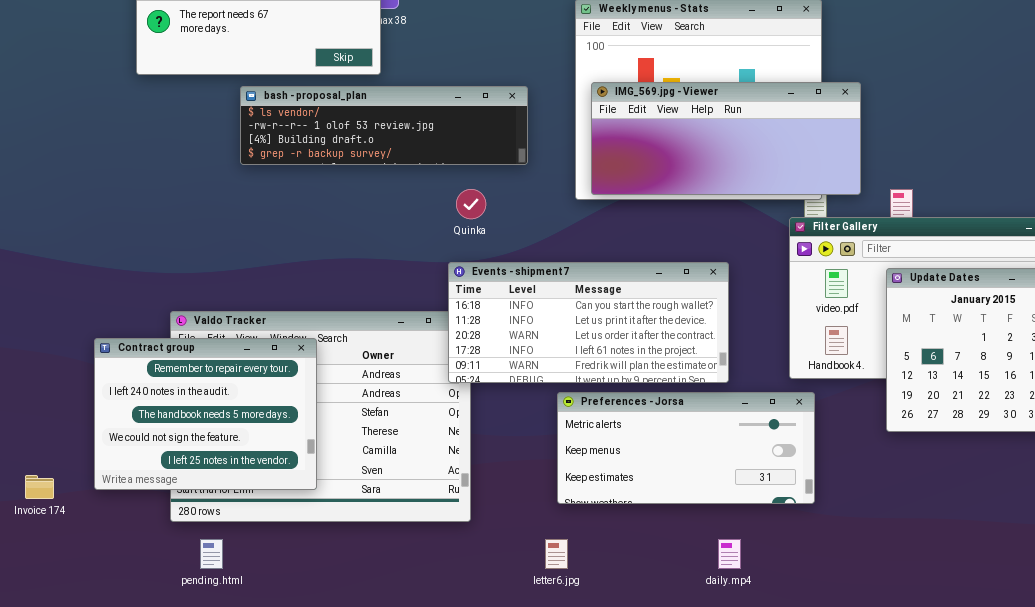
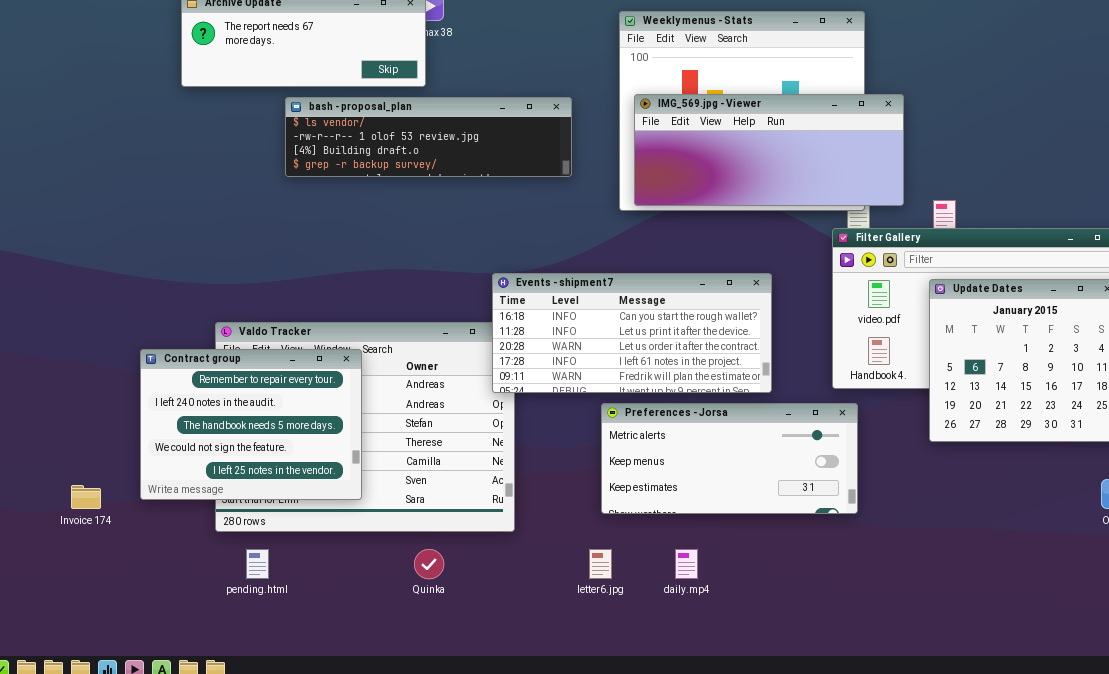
Quinka: [456,189,486,219] -> [414,549,444,579], moved
daily.mp4: [718,539,741,569] -> [675,549,698,579], moved

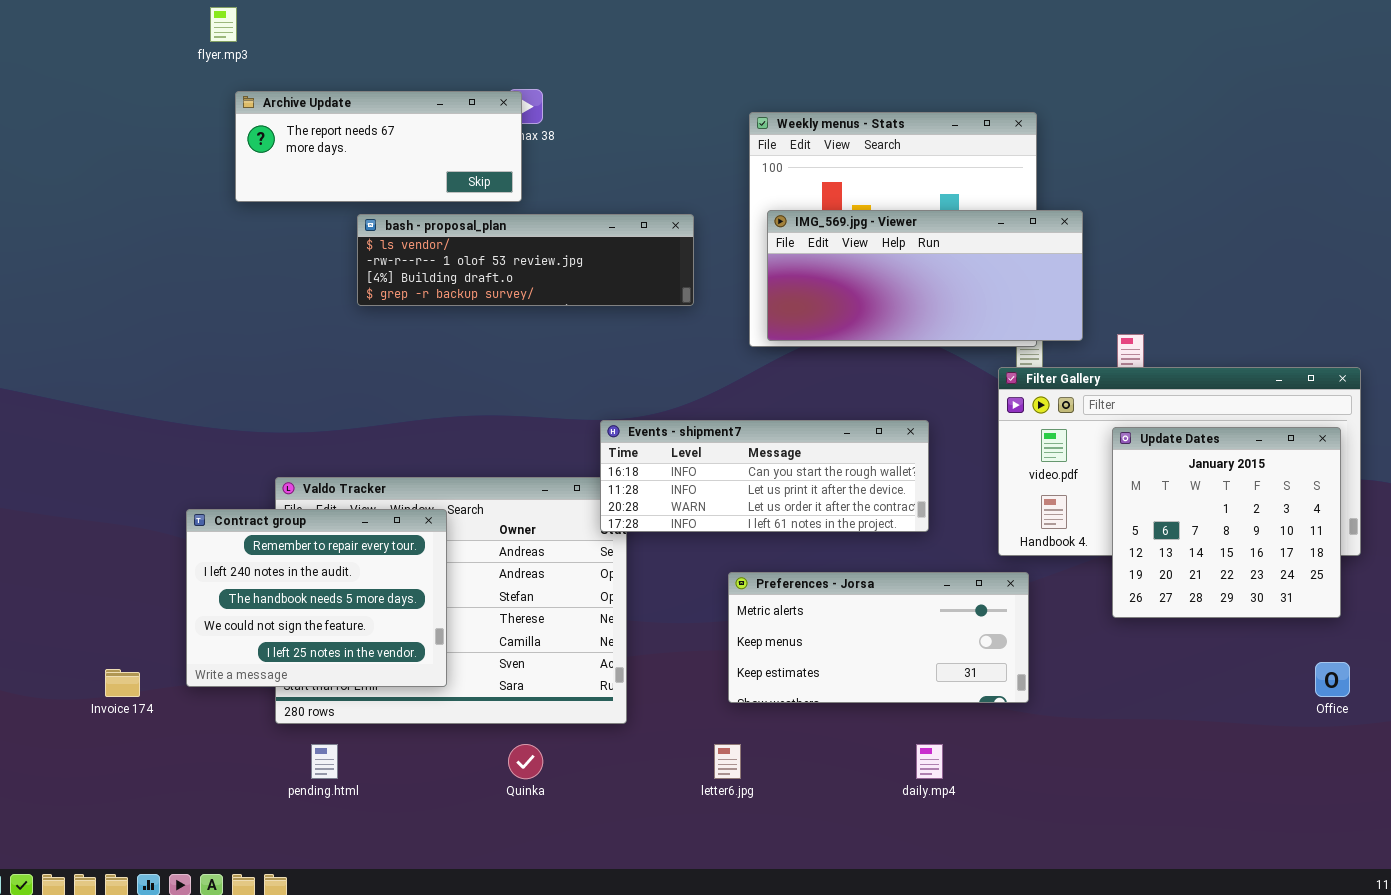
Events - shipment7: [492,273,772,393] -> [600,420,929,532], resized
daily.mp4: [675,549,698,579] -> [916,744,943,779], moved

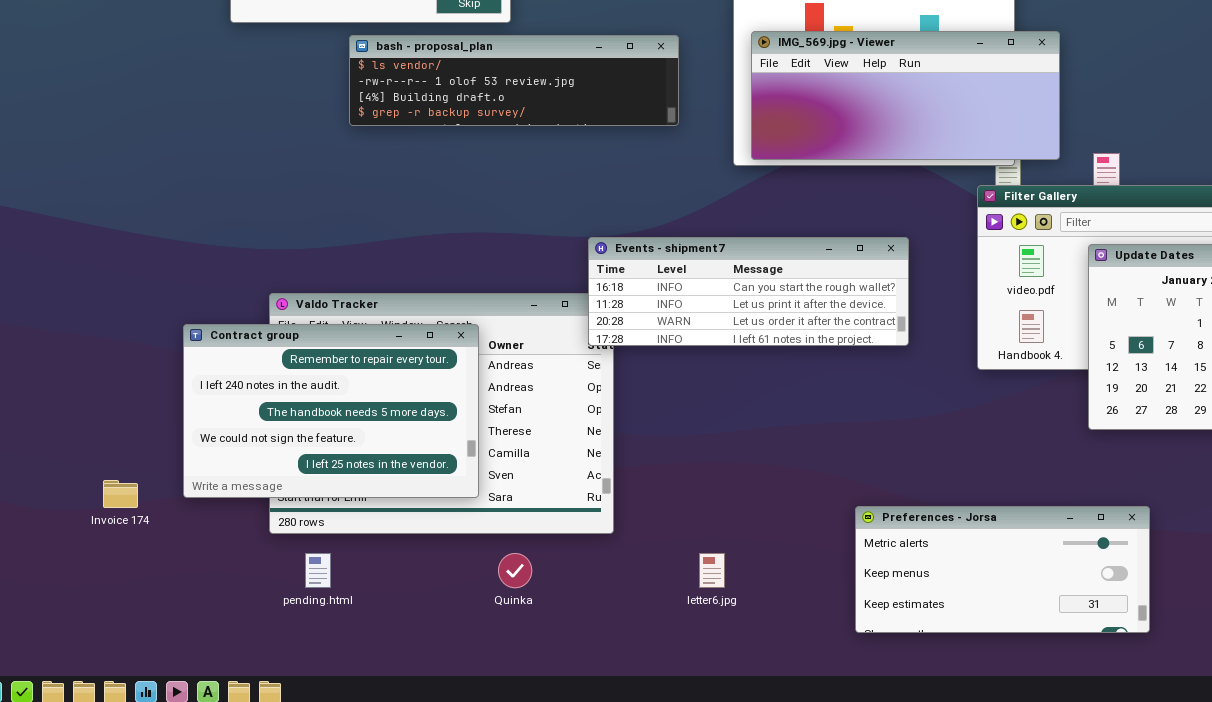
Contract group: [186,509,447,687] -> [183,324,479,498], resized
Preferences - Jorsa: [728,572,1029,703] -> [855,506,1150,633], moved

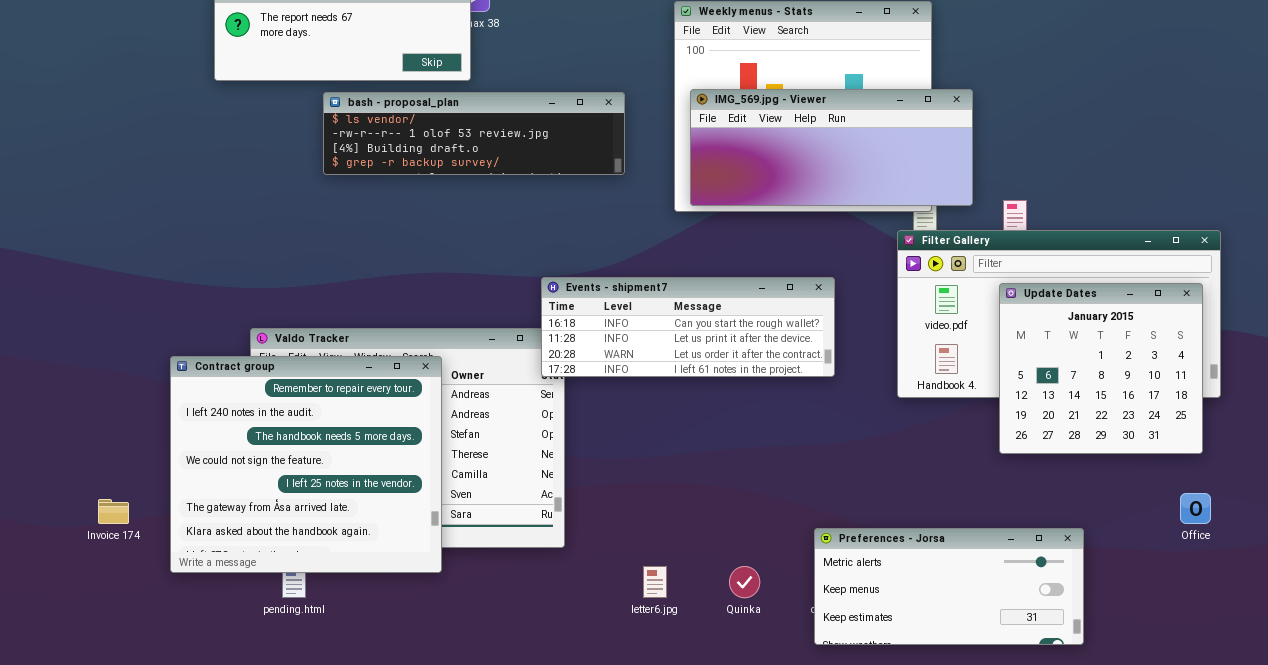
Contract group: [183,324,479,498] -> [170,356,442,573], resized
Preferences - Jorsa: [855,506,1150,633] -> [814,528,1084,645], moved
Quinka: [498,553,532,588] -> [729,566,760,598], moved

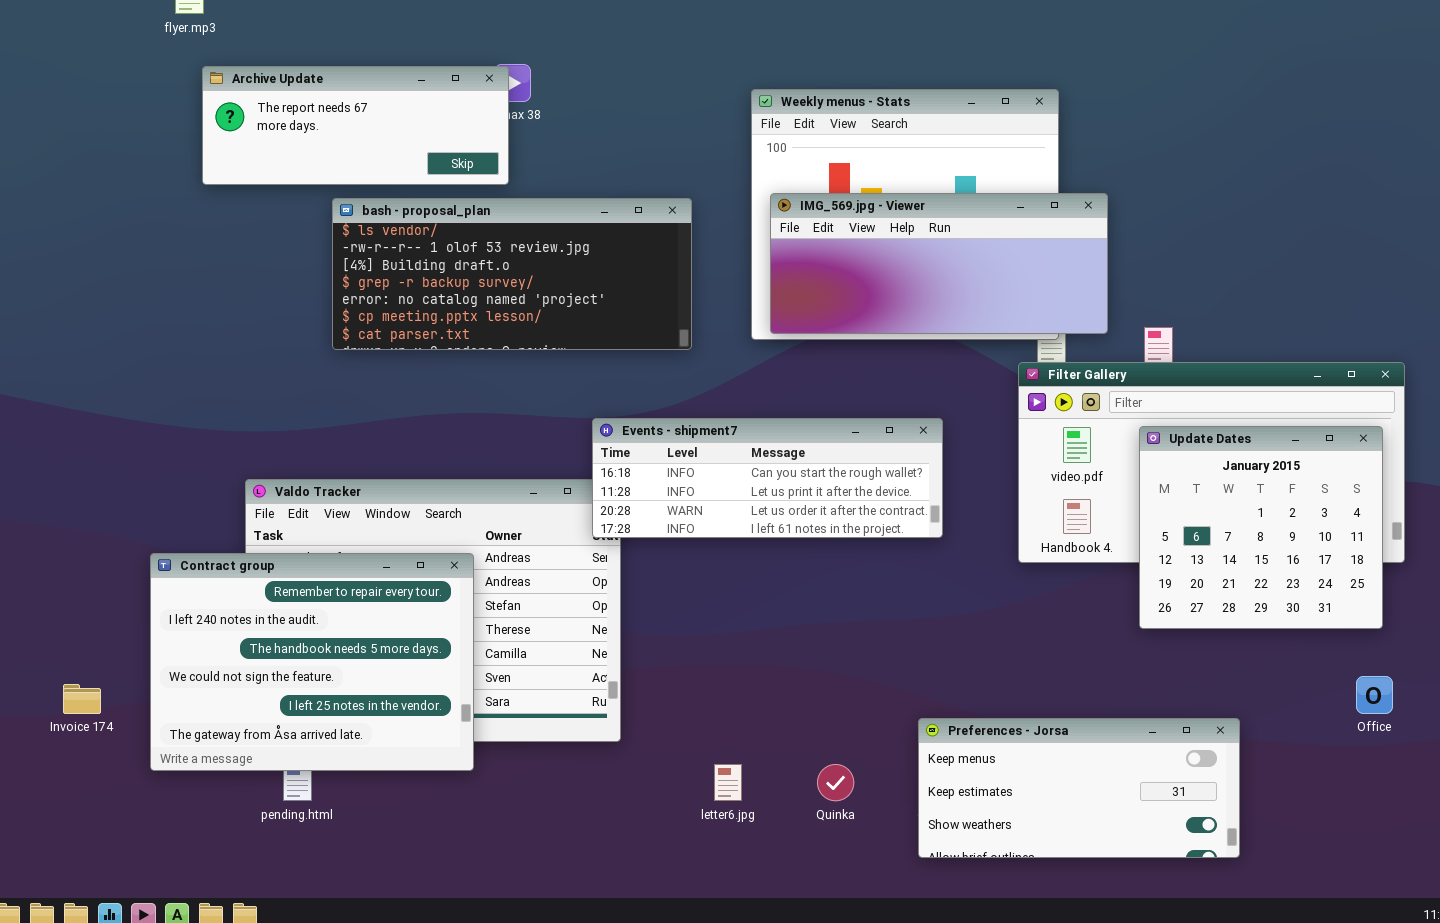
bash - proposal_plan: [323,92,625,175] -> [332,198,692,350], resized
Contract group: [170,356,442,573] -> [150,553,474,771], resized
Preferences - Jorsa: [814,528,1084,645] -> [918,718,1240,858], scrolled down 1 row

